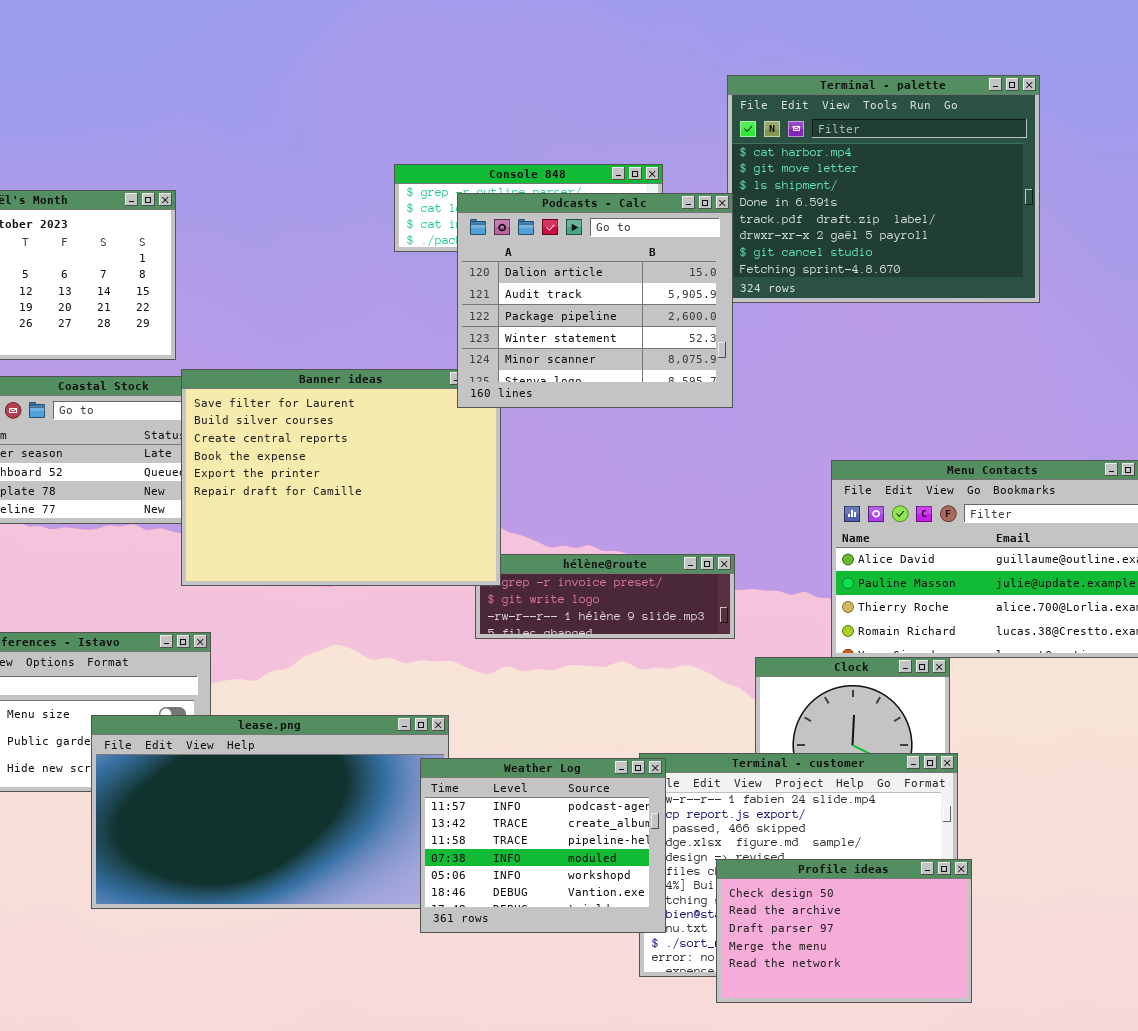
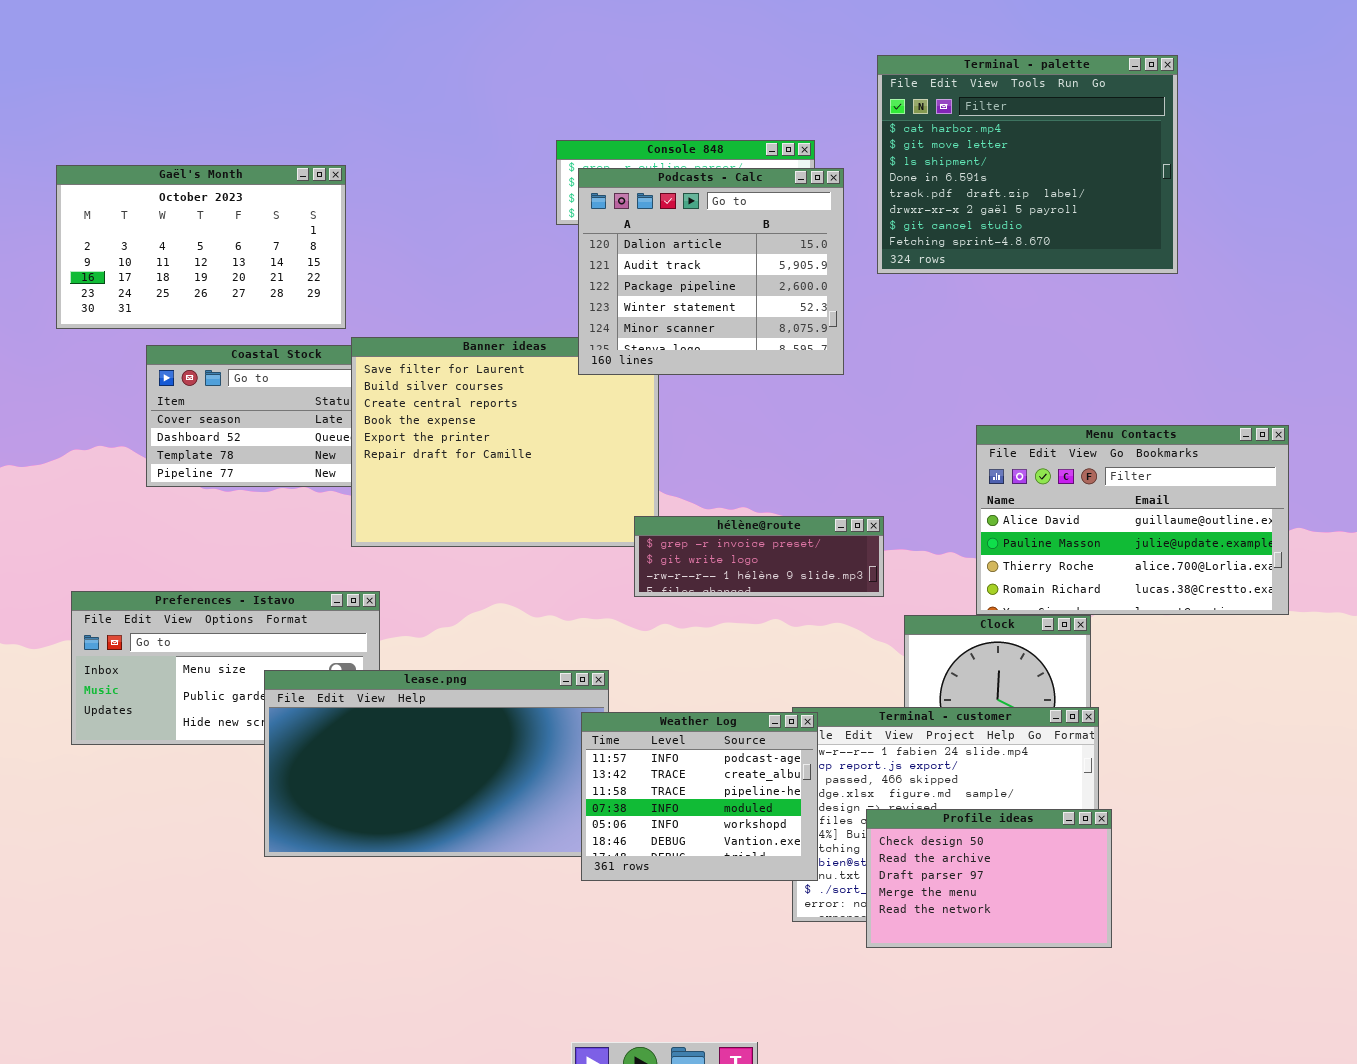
Podcasts - Calc: [457,193,733,408] -> [578,168,844,375], moved
hélène@route: [475,554,735,639] -> [634,516,884,597], raised

